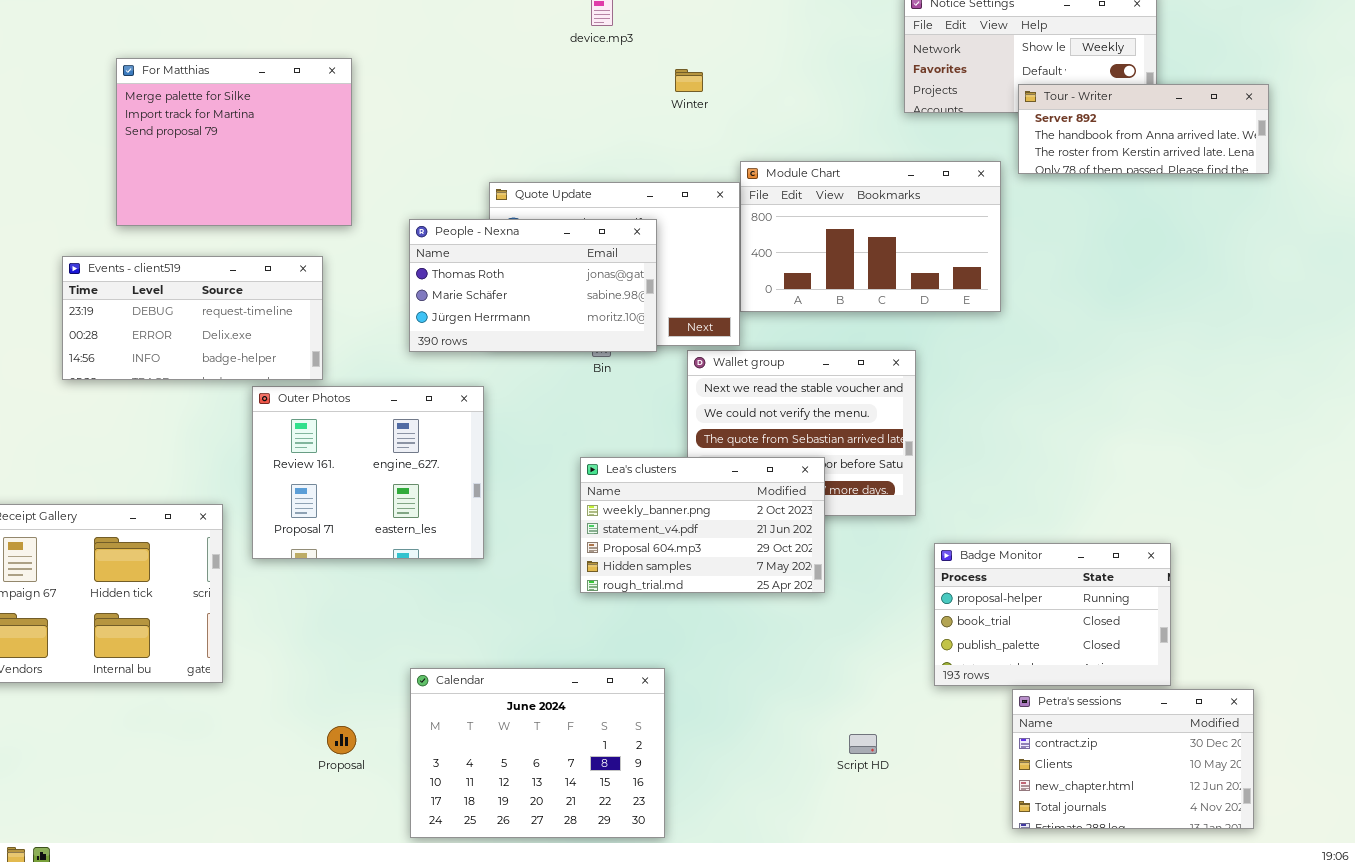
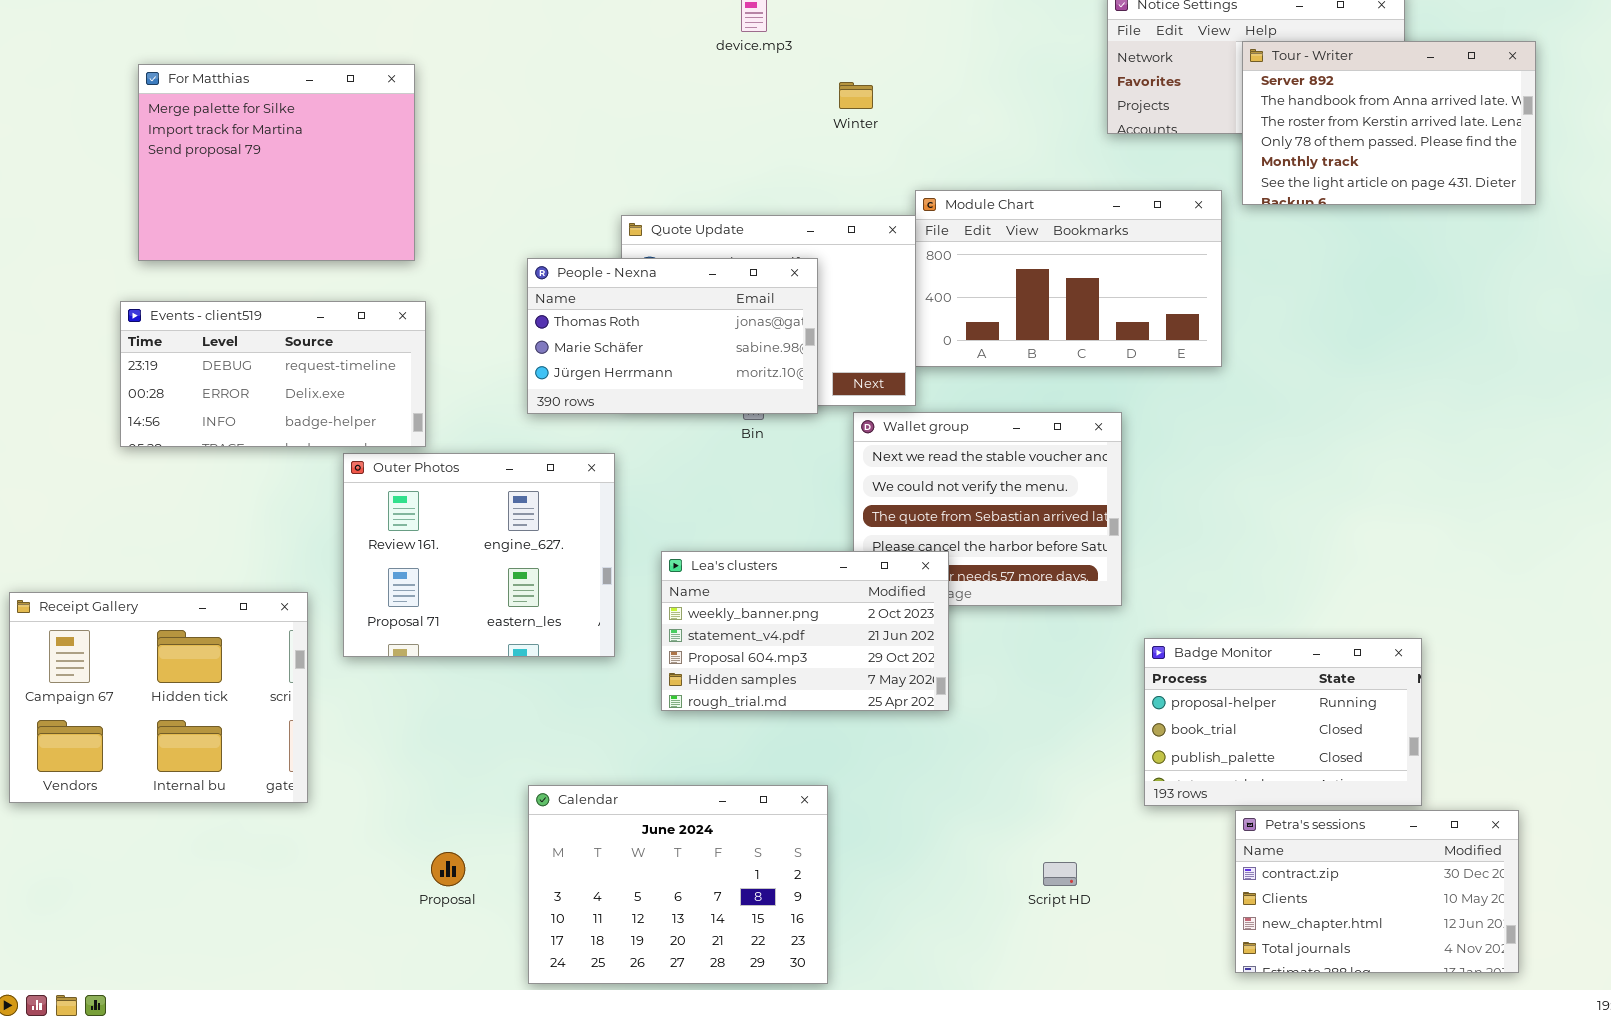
For Matthias: [116,58,352,226] -> [138,64,415,261], moved
Tour - Writer: [1018,84,1269,174] -> [1242,41,1536,205], resized
Lea's clusters: [580,457,825,593] -> [661,551,949,711], moved

